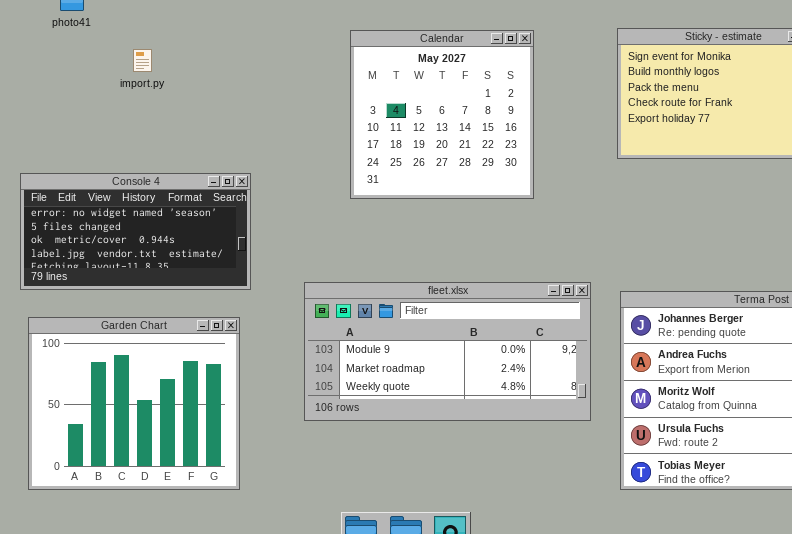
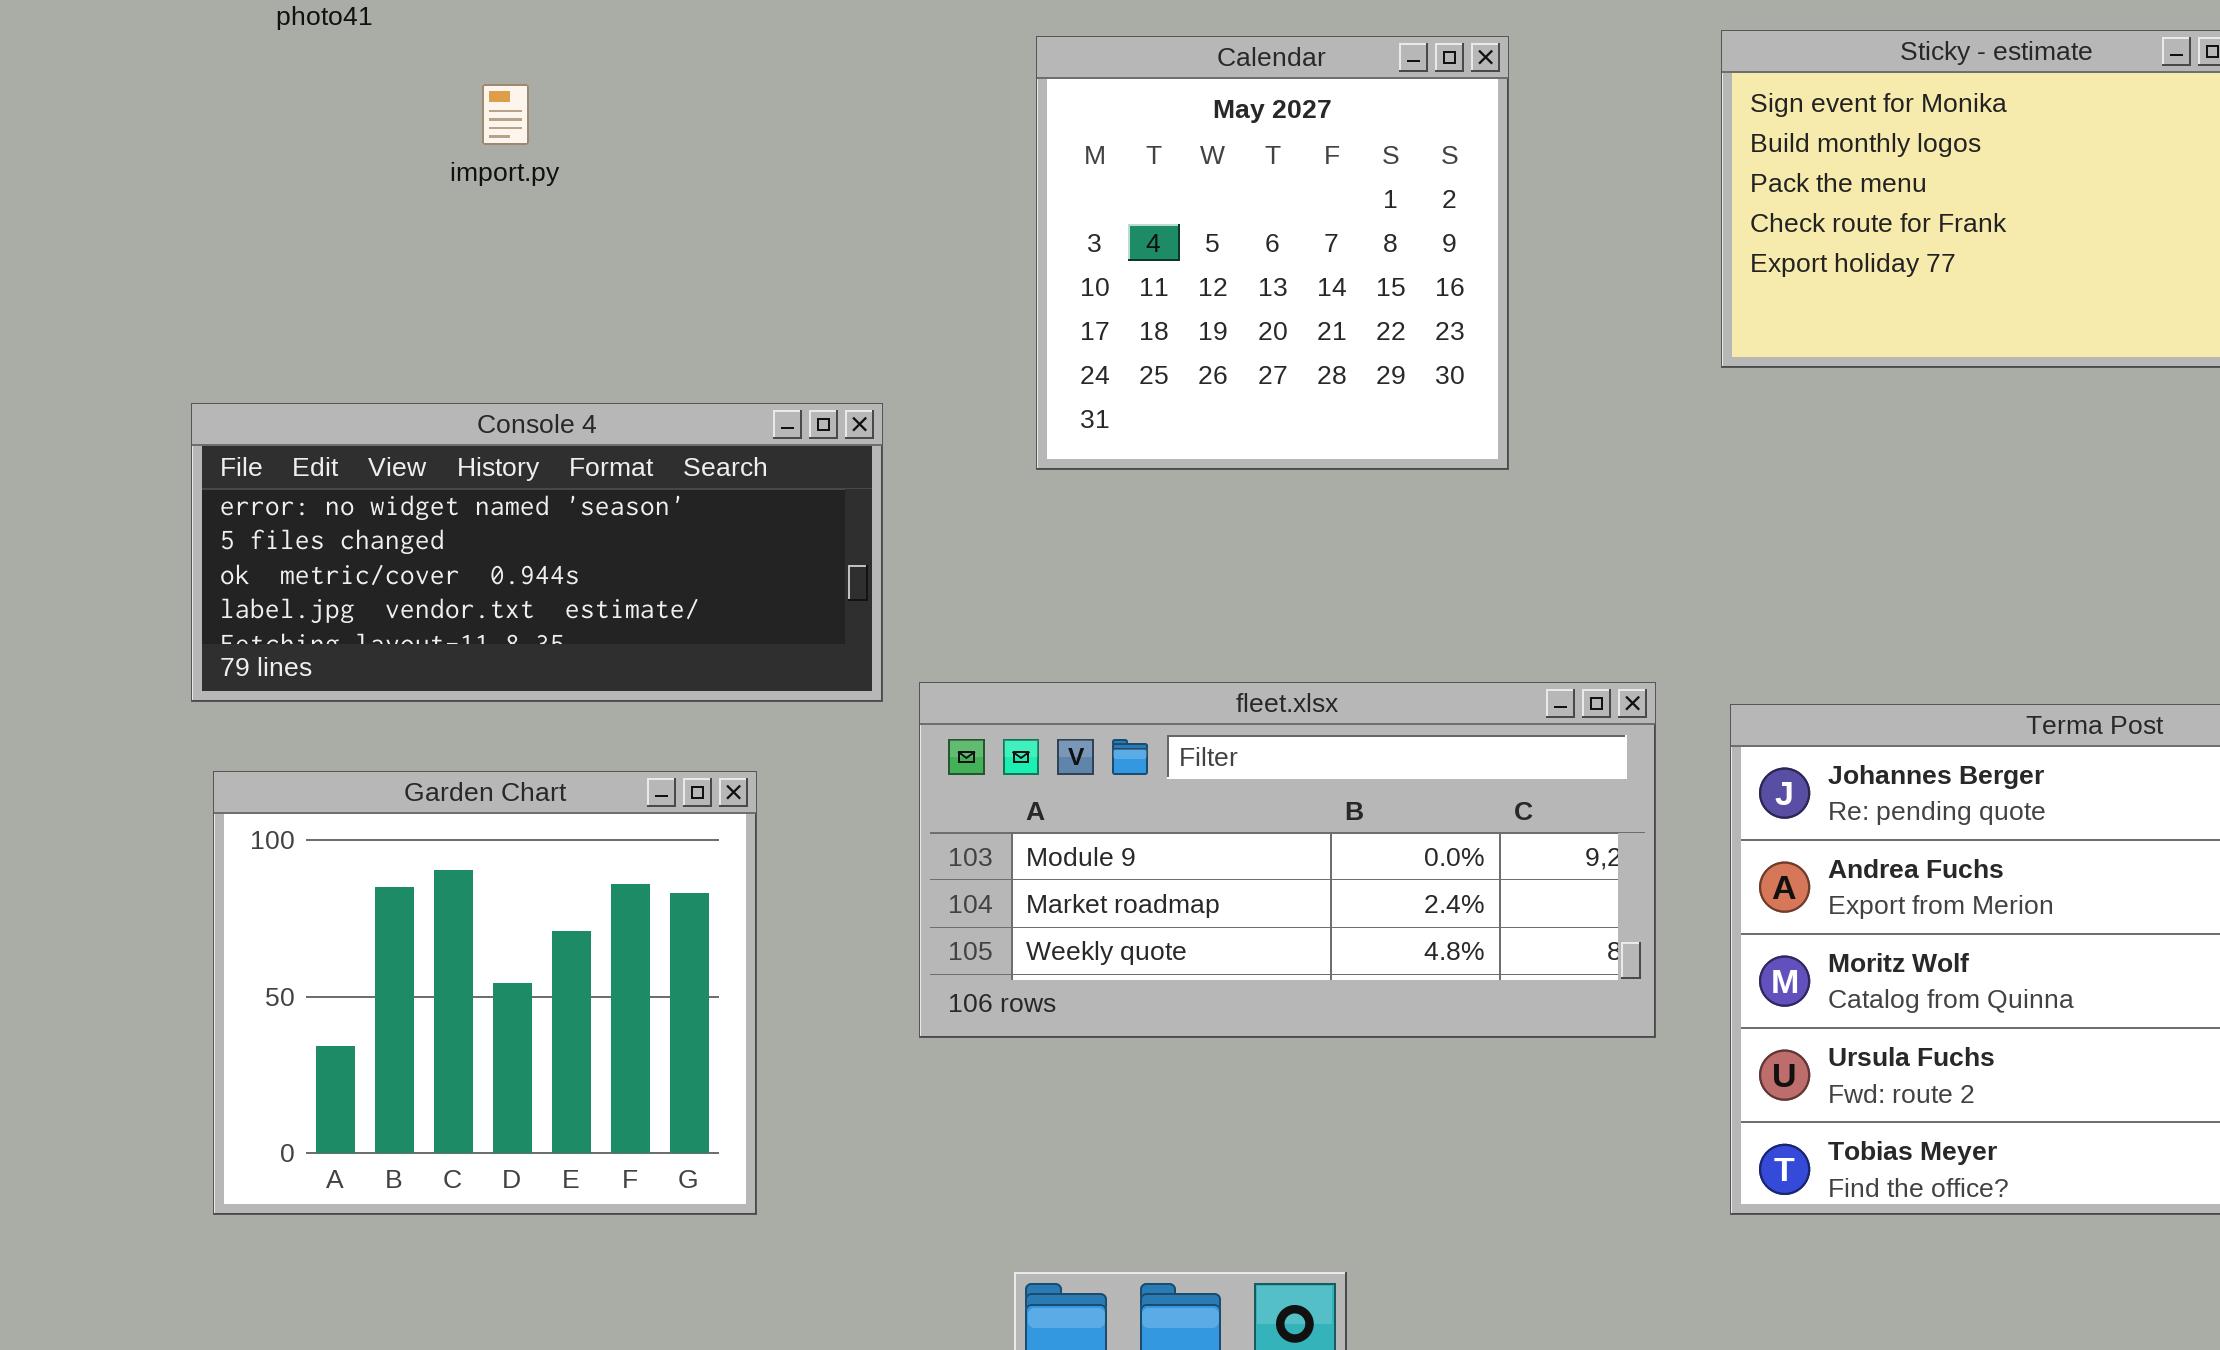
Console 4: [20,173,251,290] -> [191,403,883,702], resized

